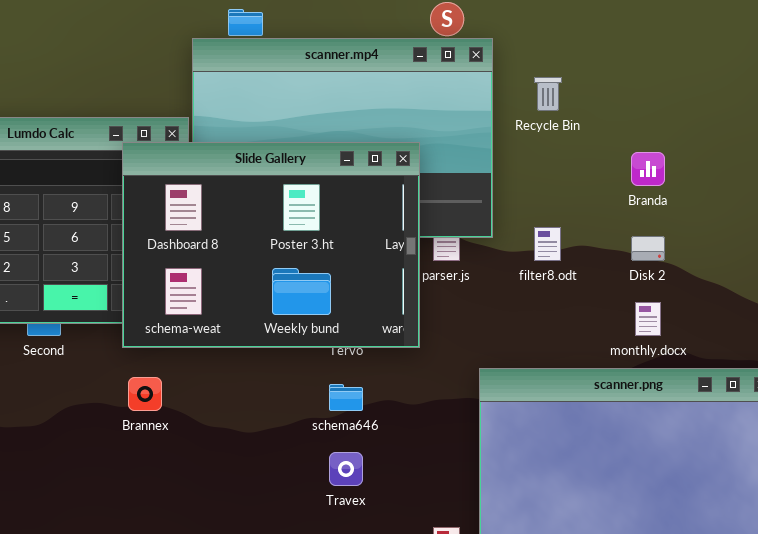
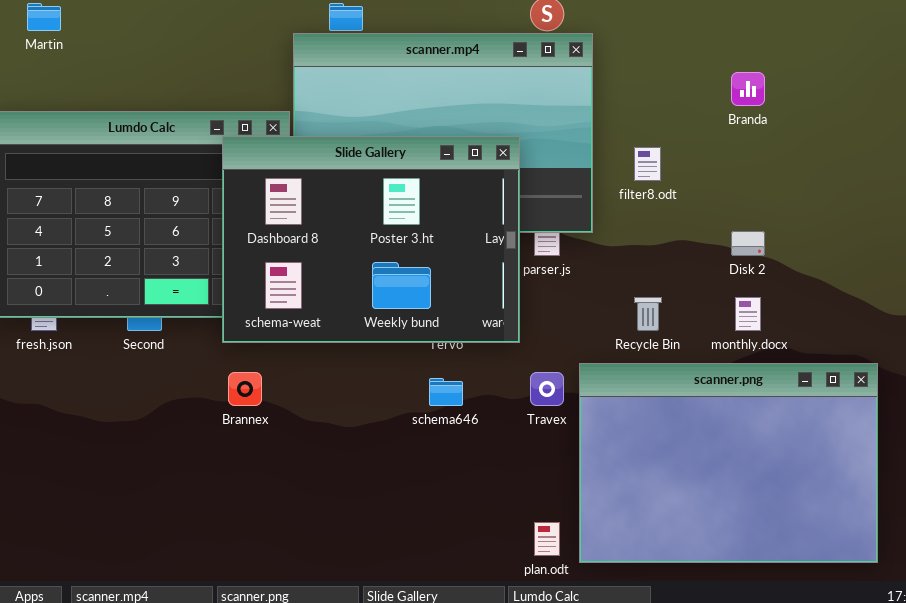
Recycle Bin: [534,77,562,111] -> [634,297,662,331], moved
Branda: [631,152,665,186] -> [731,72,765,106], moved
filter8.odt: [534,227,561,261] -> [634,147,661,181], moved
Travex: [329,452,363,486] -> [530,372,564,406], moved

